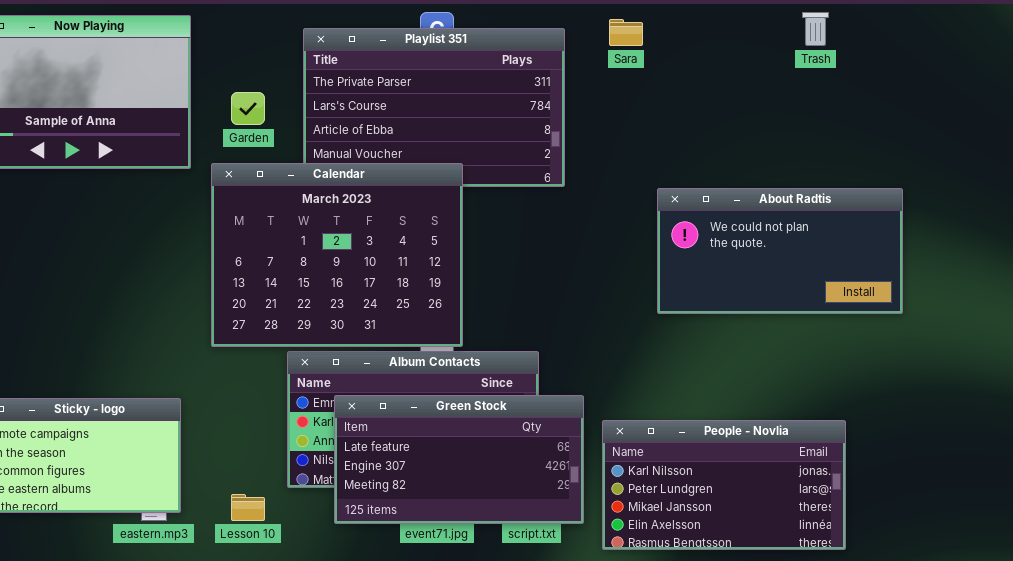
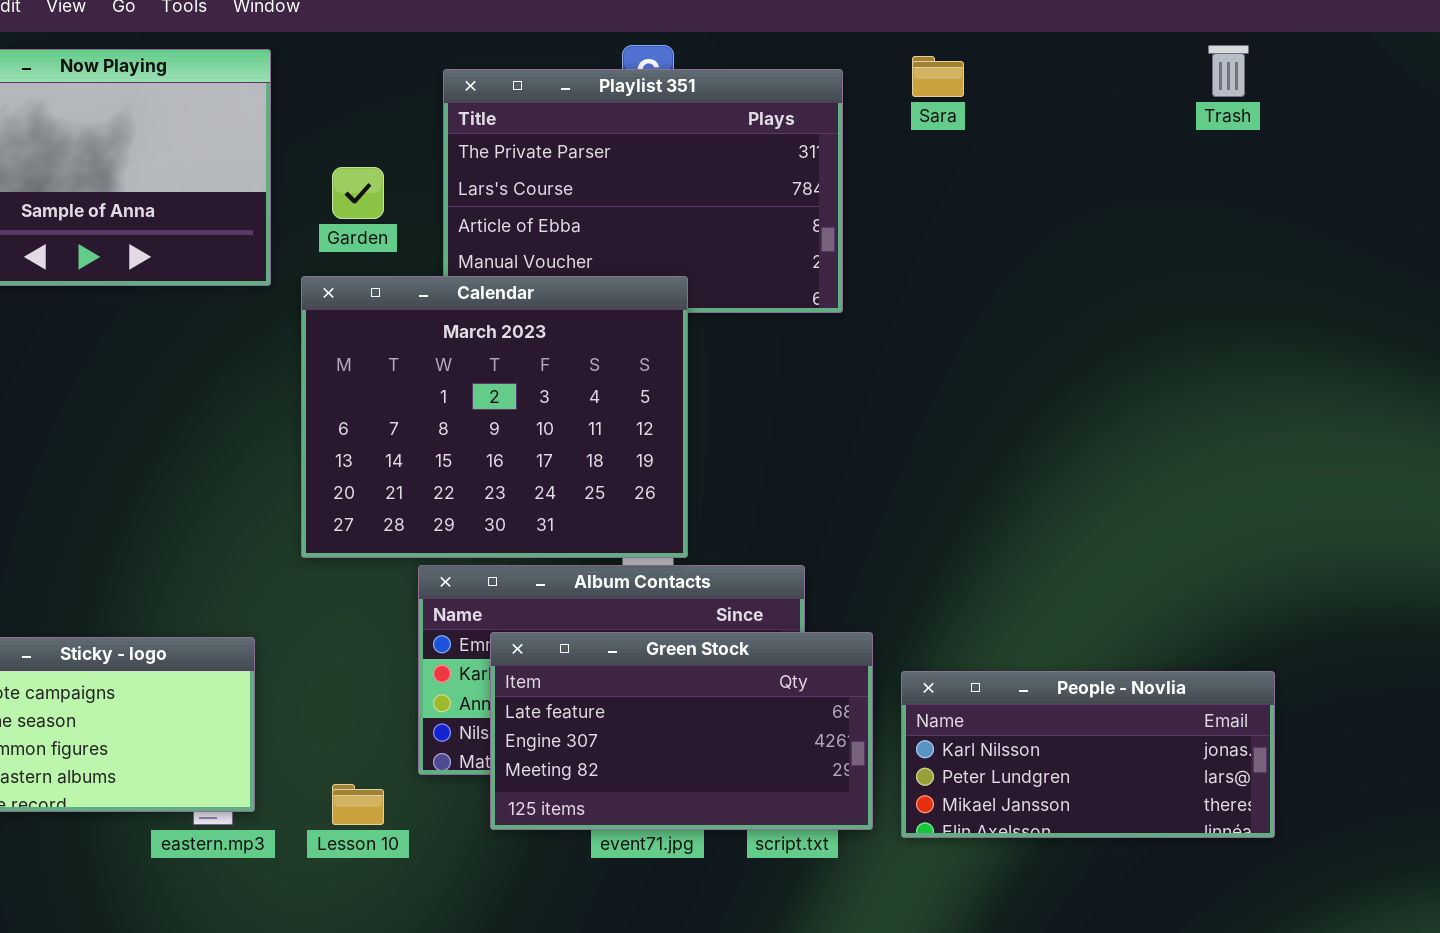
About Radtis: [657,188,903,314] -> none, closed
People - Novlia: [602,420,846,550] -> [901,671,1275,838], resized

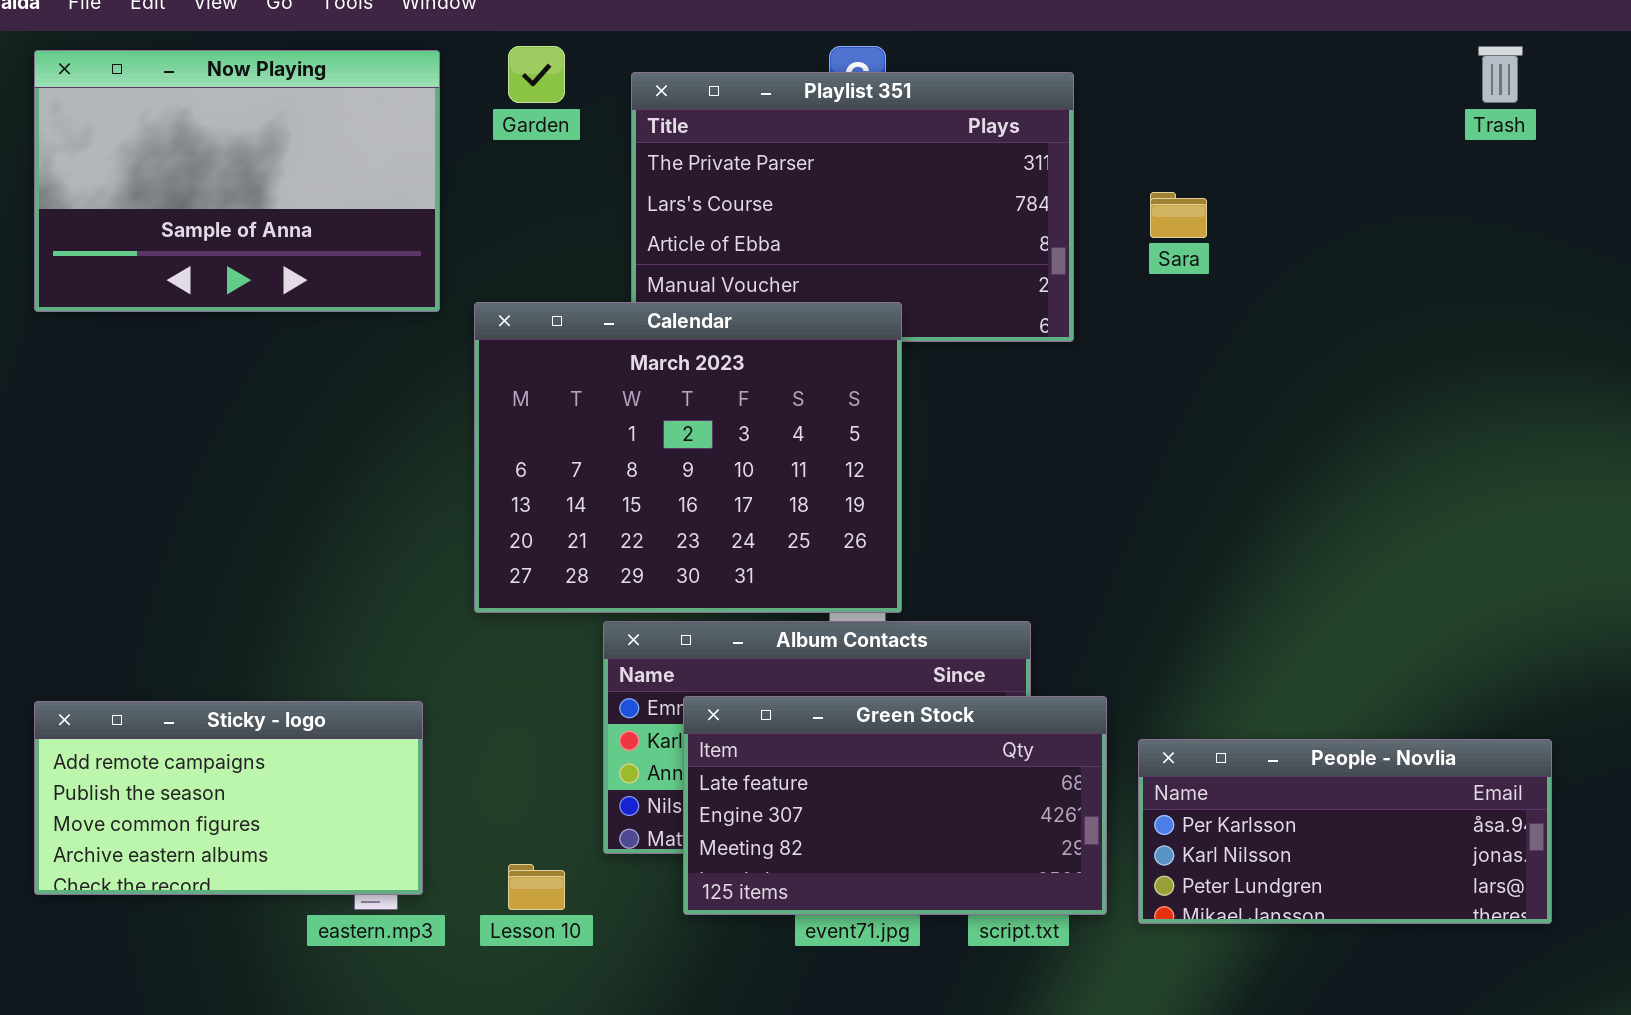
Sara: [912,56,964,97] -> [1150,192,1207,238], moved
Garden: [332,167,384,219] -> [508,46,565,103], moved
People - Novlia: [901,671,1275,838] -> [1138,739,1552,924], scrolled up 1 row

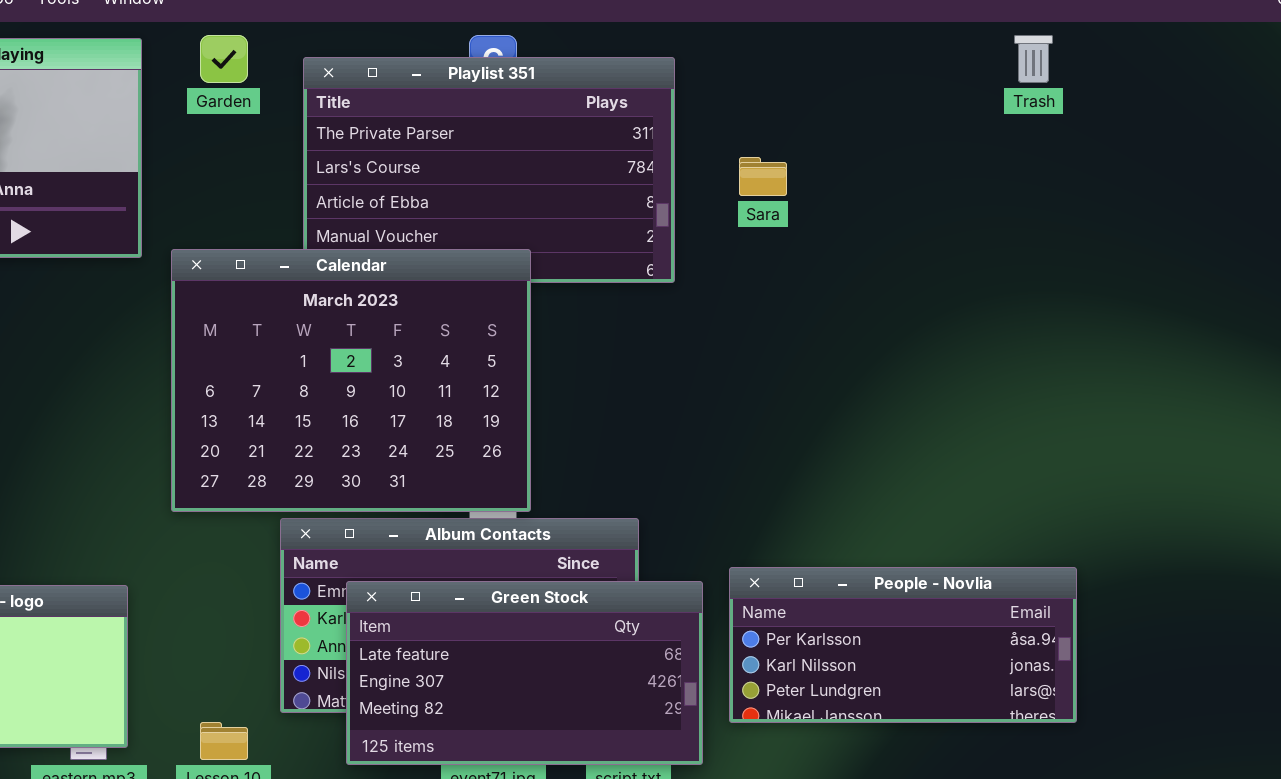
People - Novlia: [1138,739,1552,924] -> [729,567,1077,723], moved

